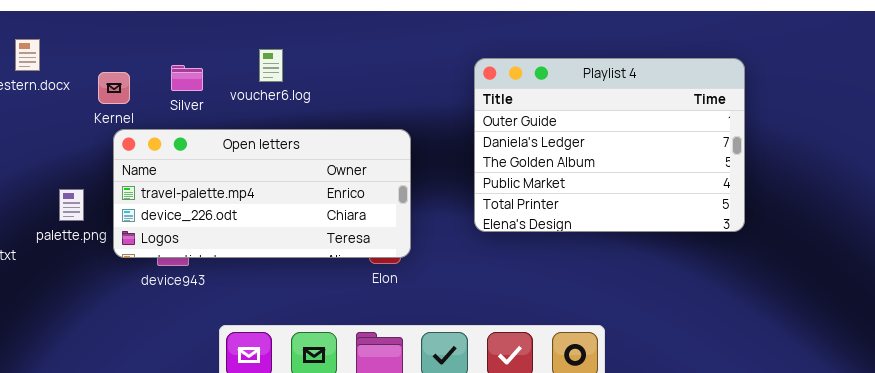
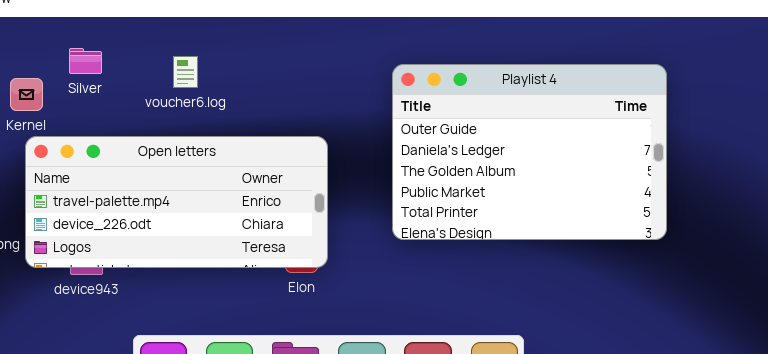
Silver: [171,65,203,91] -> [69,48,102,74], moved

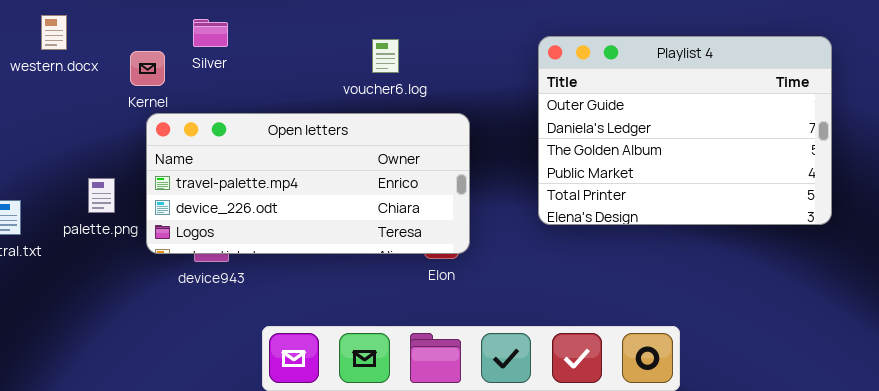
voucher6.log: [173,56,198,88] -> [372,39,399,73], moved

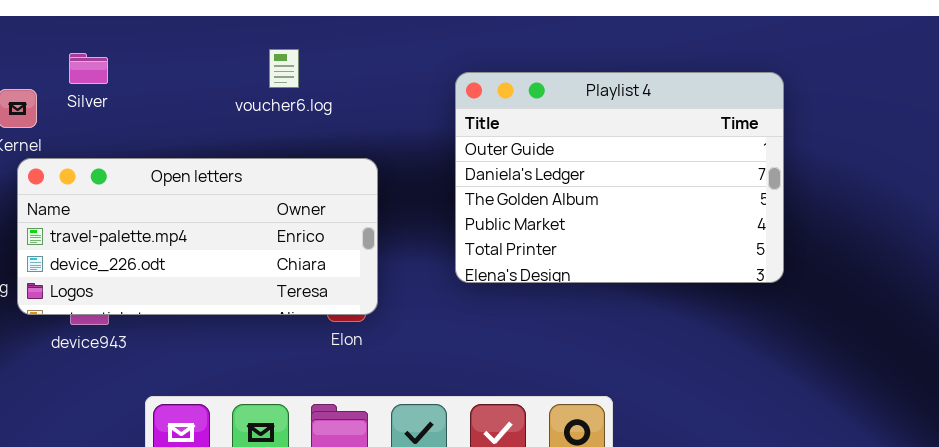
voucher6.log: [372,39,399,73] -> [269,49,299,88], moved

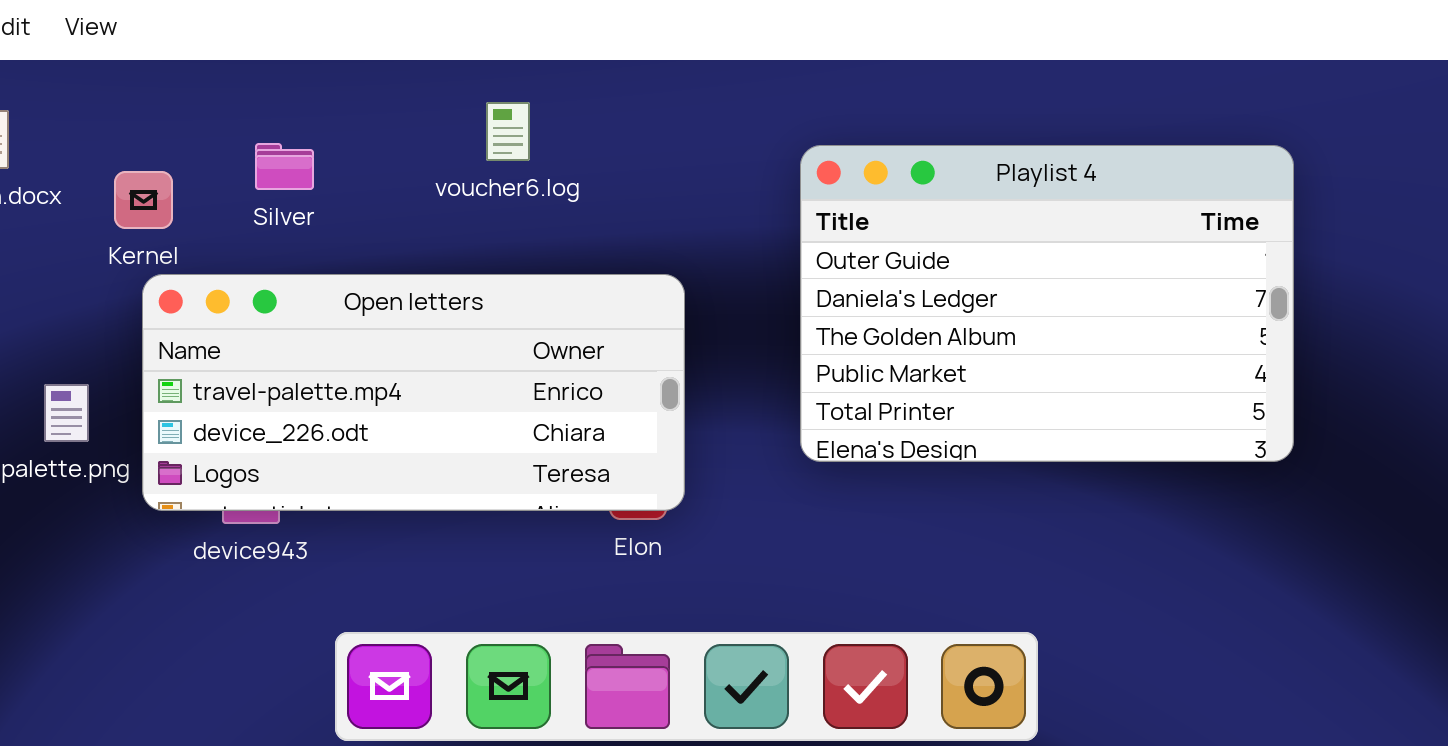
voucher6.log: [269,49,299,88] -> [486,102,530,161], moved
Silver: [69,53,108,84] -> [255,143,314,190], moved

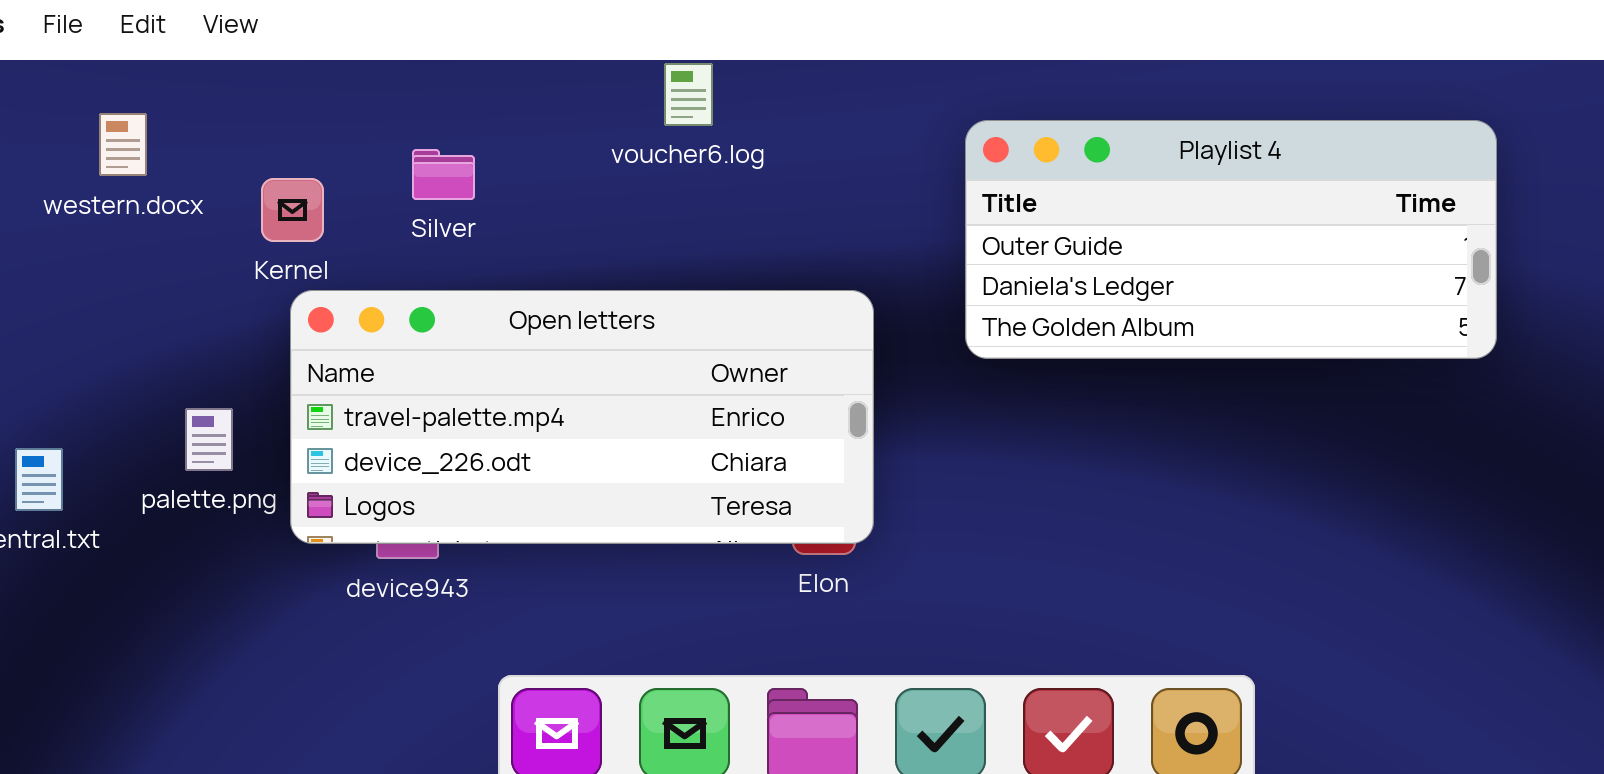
voucher6.log: [486,102,530,161] -> [664,63,713,126], moved
Playlist 4: [800,145,1294,462] -> [965,120,1497,359], moved, resized

